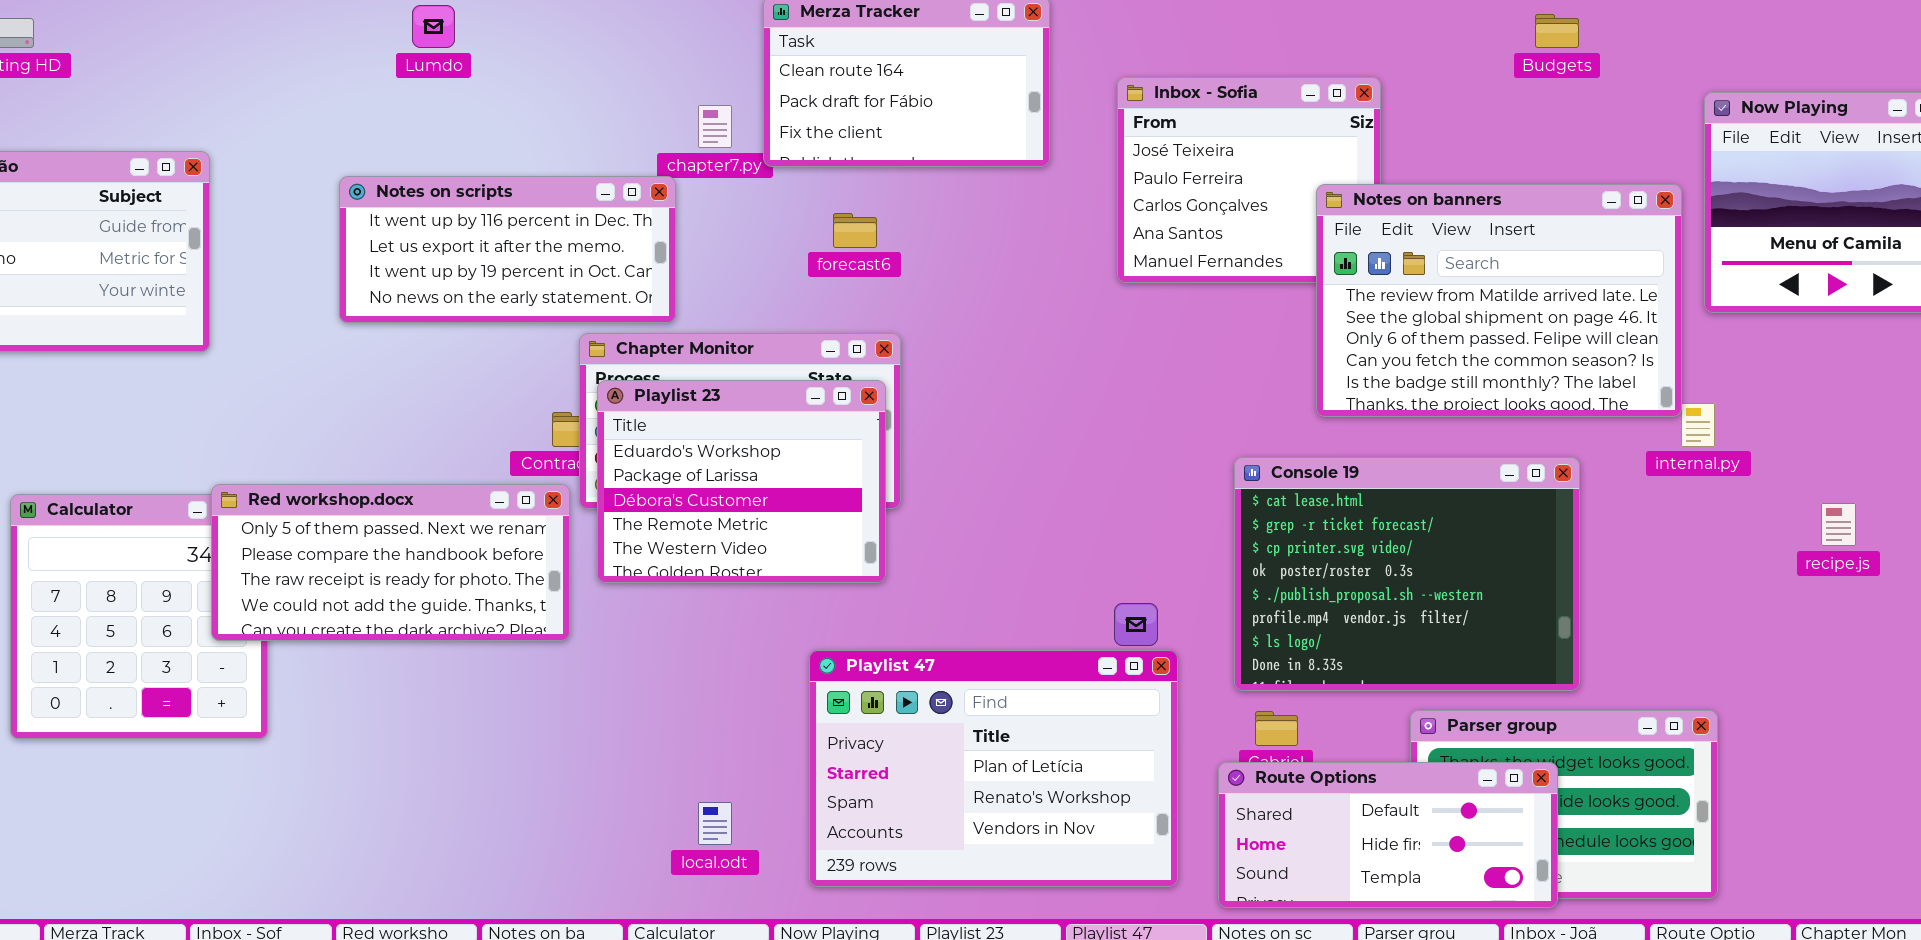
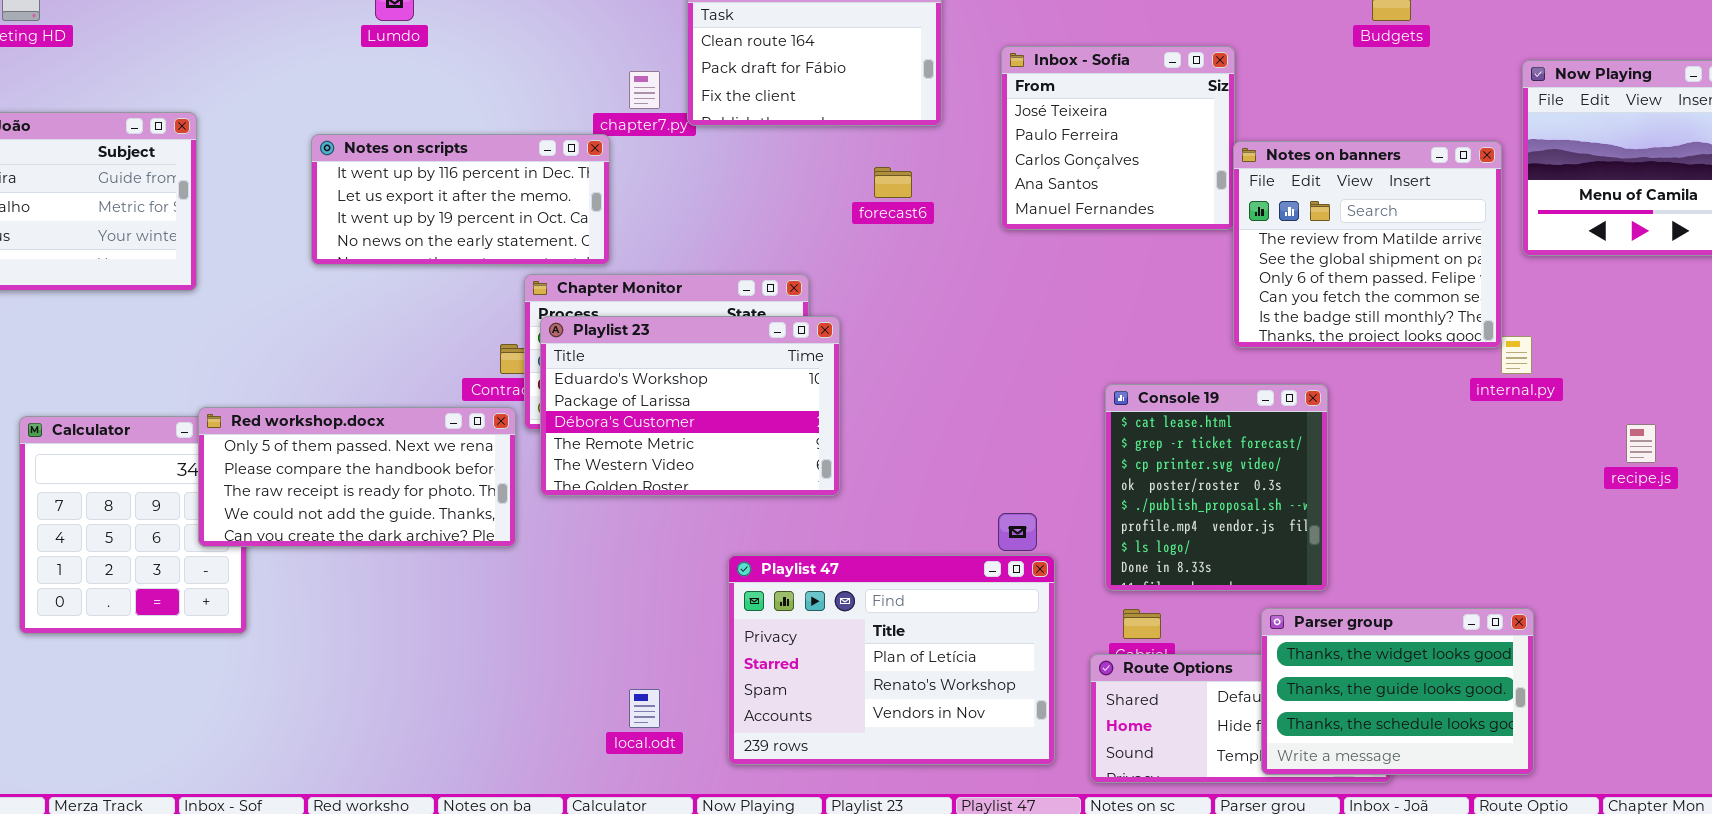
Notes on banners: [1316,184,1682,417] -> [1233,141,1502,348], resized
forecast6: [833,213,877,248] -> [874,167,912,198], moved
Playlist 23: [597,380,886,583] -> [540,316,840,496], resized
Console 19: [1234,457,1580,691] -> [1105,384,1328,591], resized
Parser group: [1410,710,1718,899] -> [1261,608,1534,775], raised

